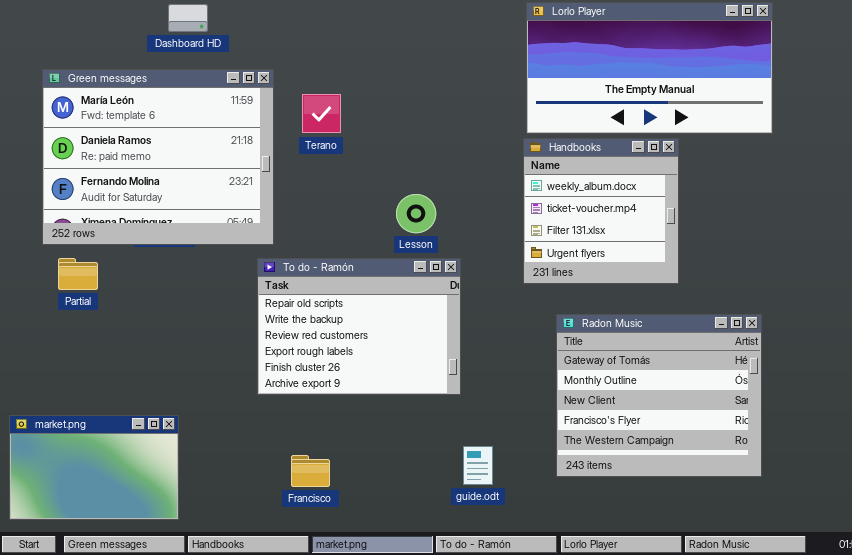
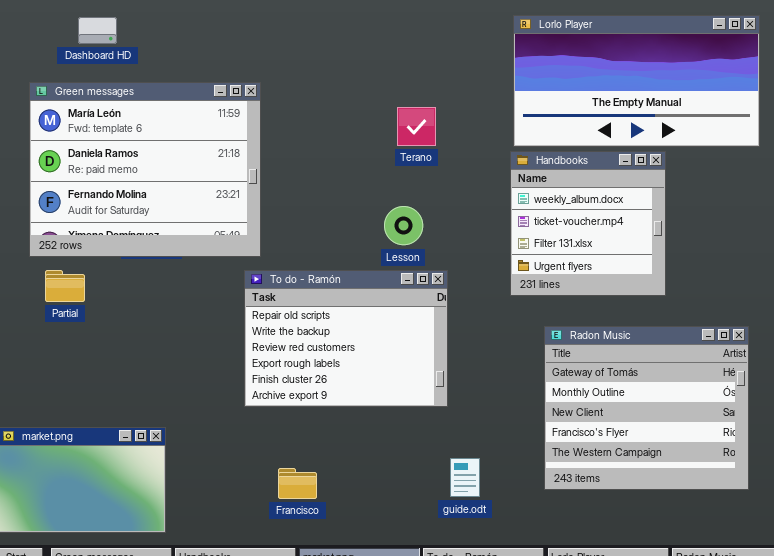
Dashboard HD: [168,4,208,32] -> [78,17,117,44], moved
Terano: [302,94,341,133] -> [397,107,436,146], moved

